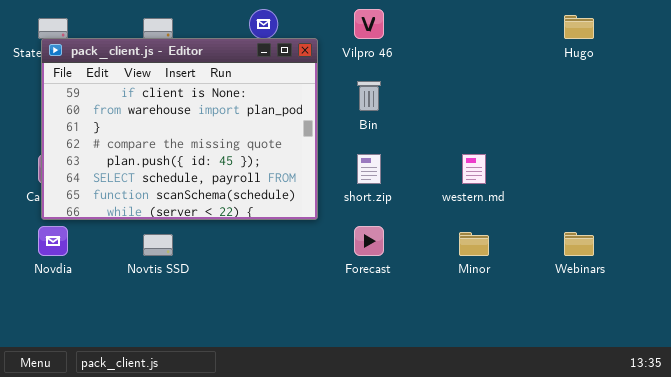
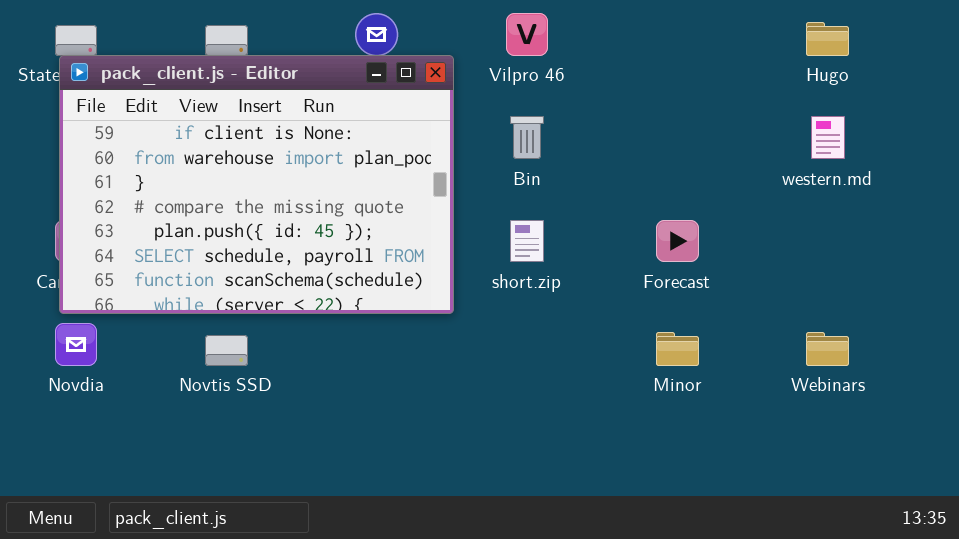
western.md: [462,154,486,184] -> [811,116,845,159], moved
Forecast: [354,226,384,256] -> [656,220,699,262], moved

